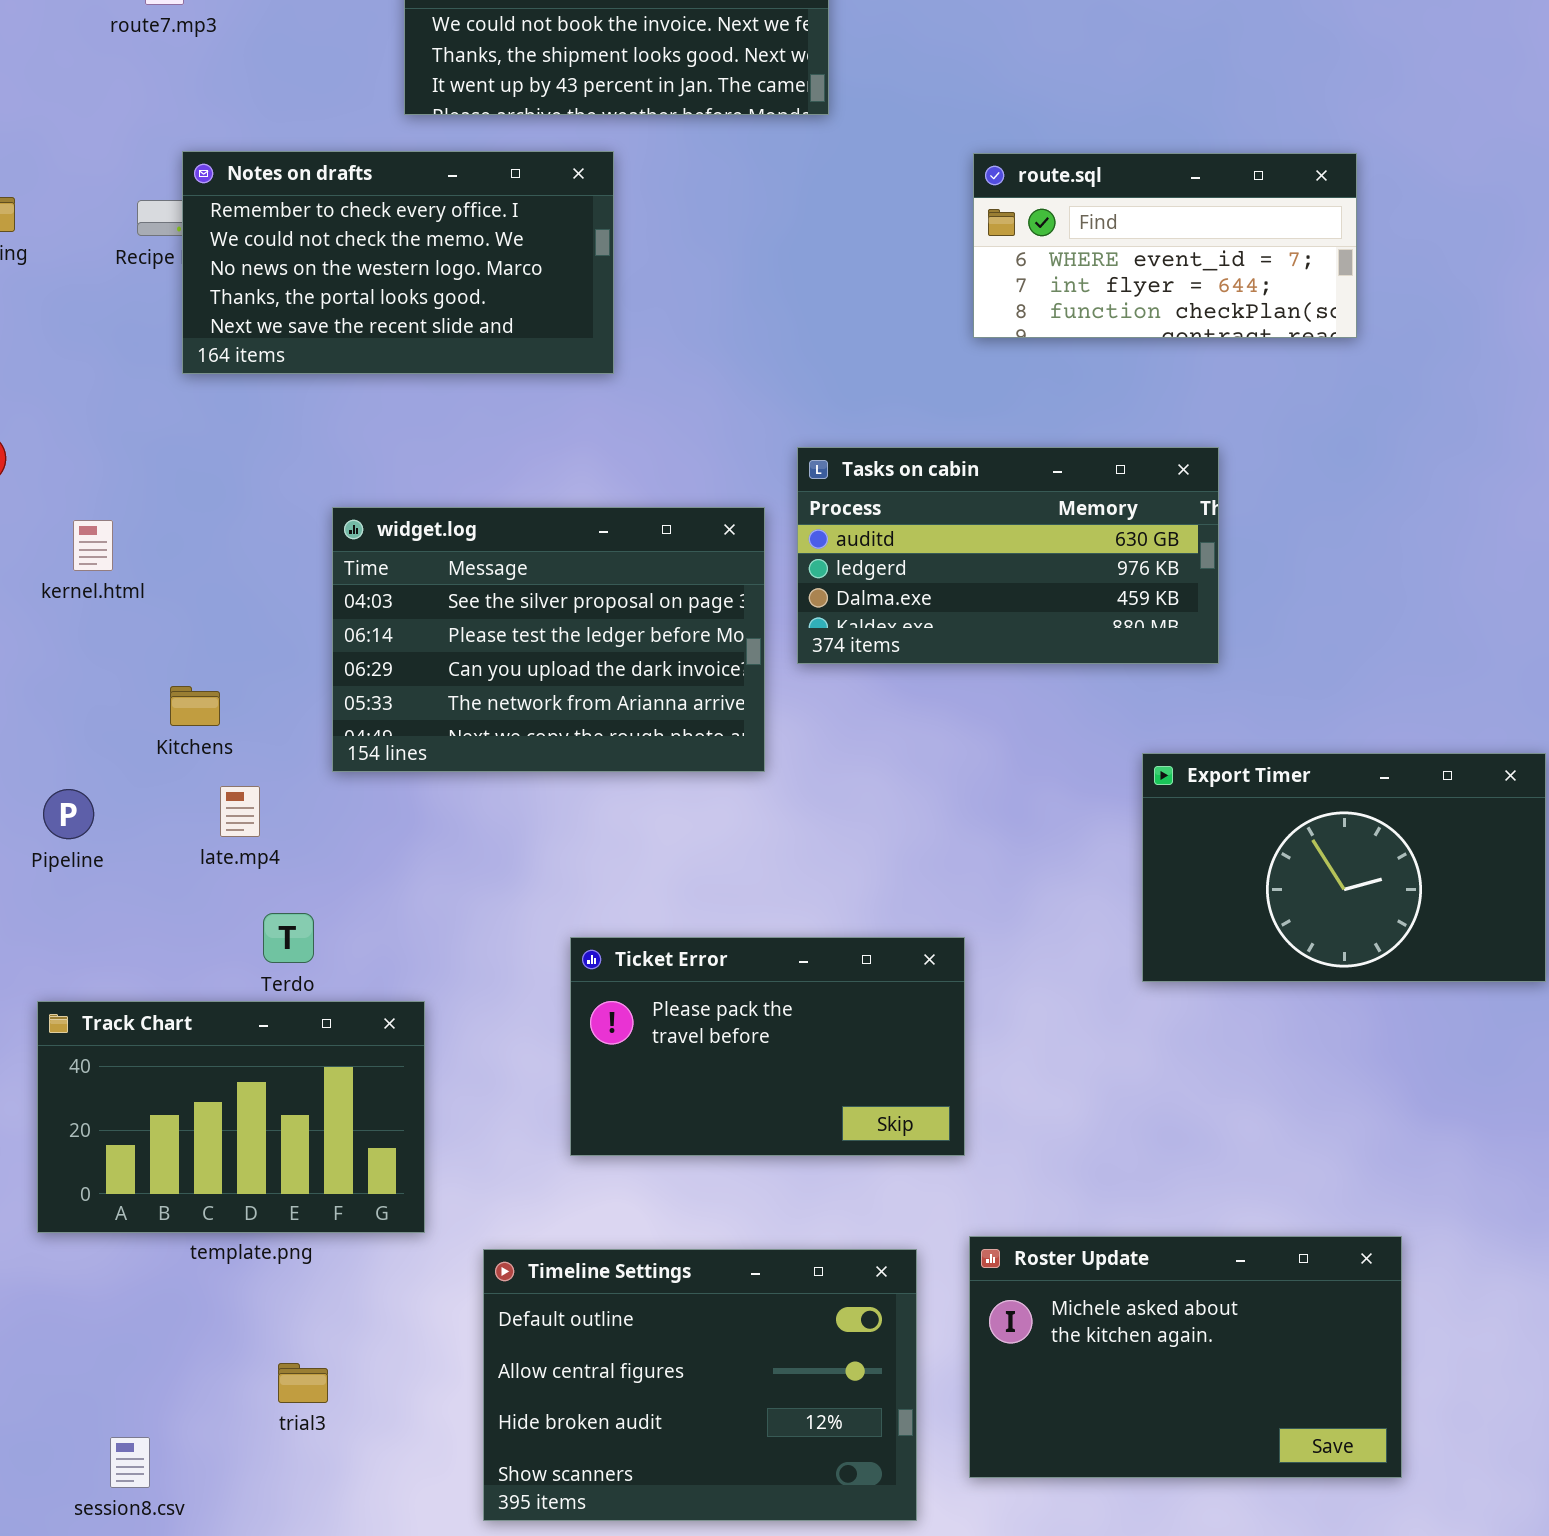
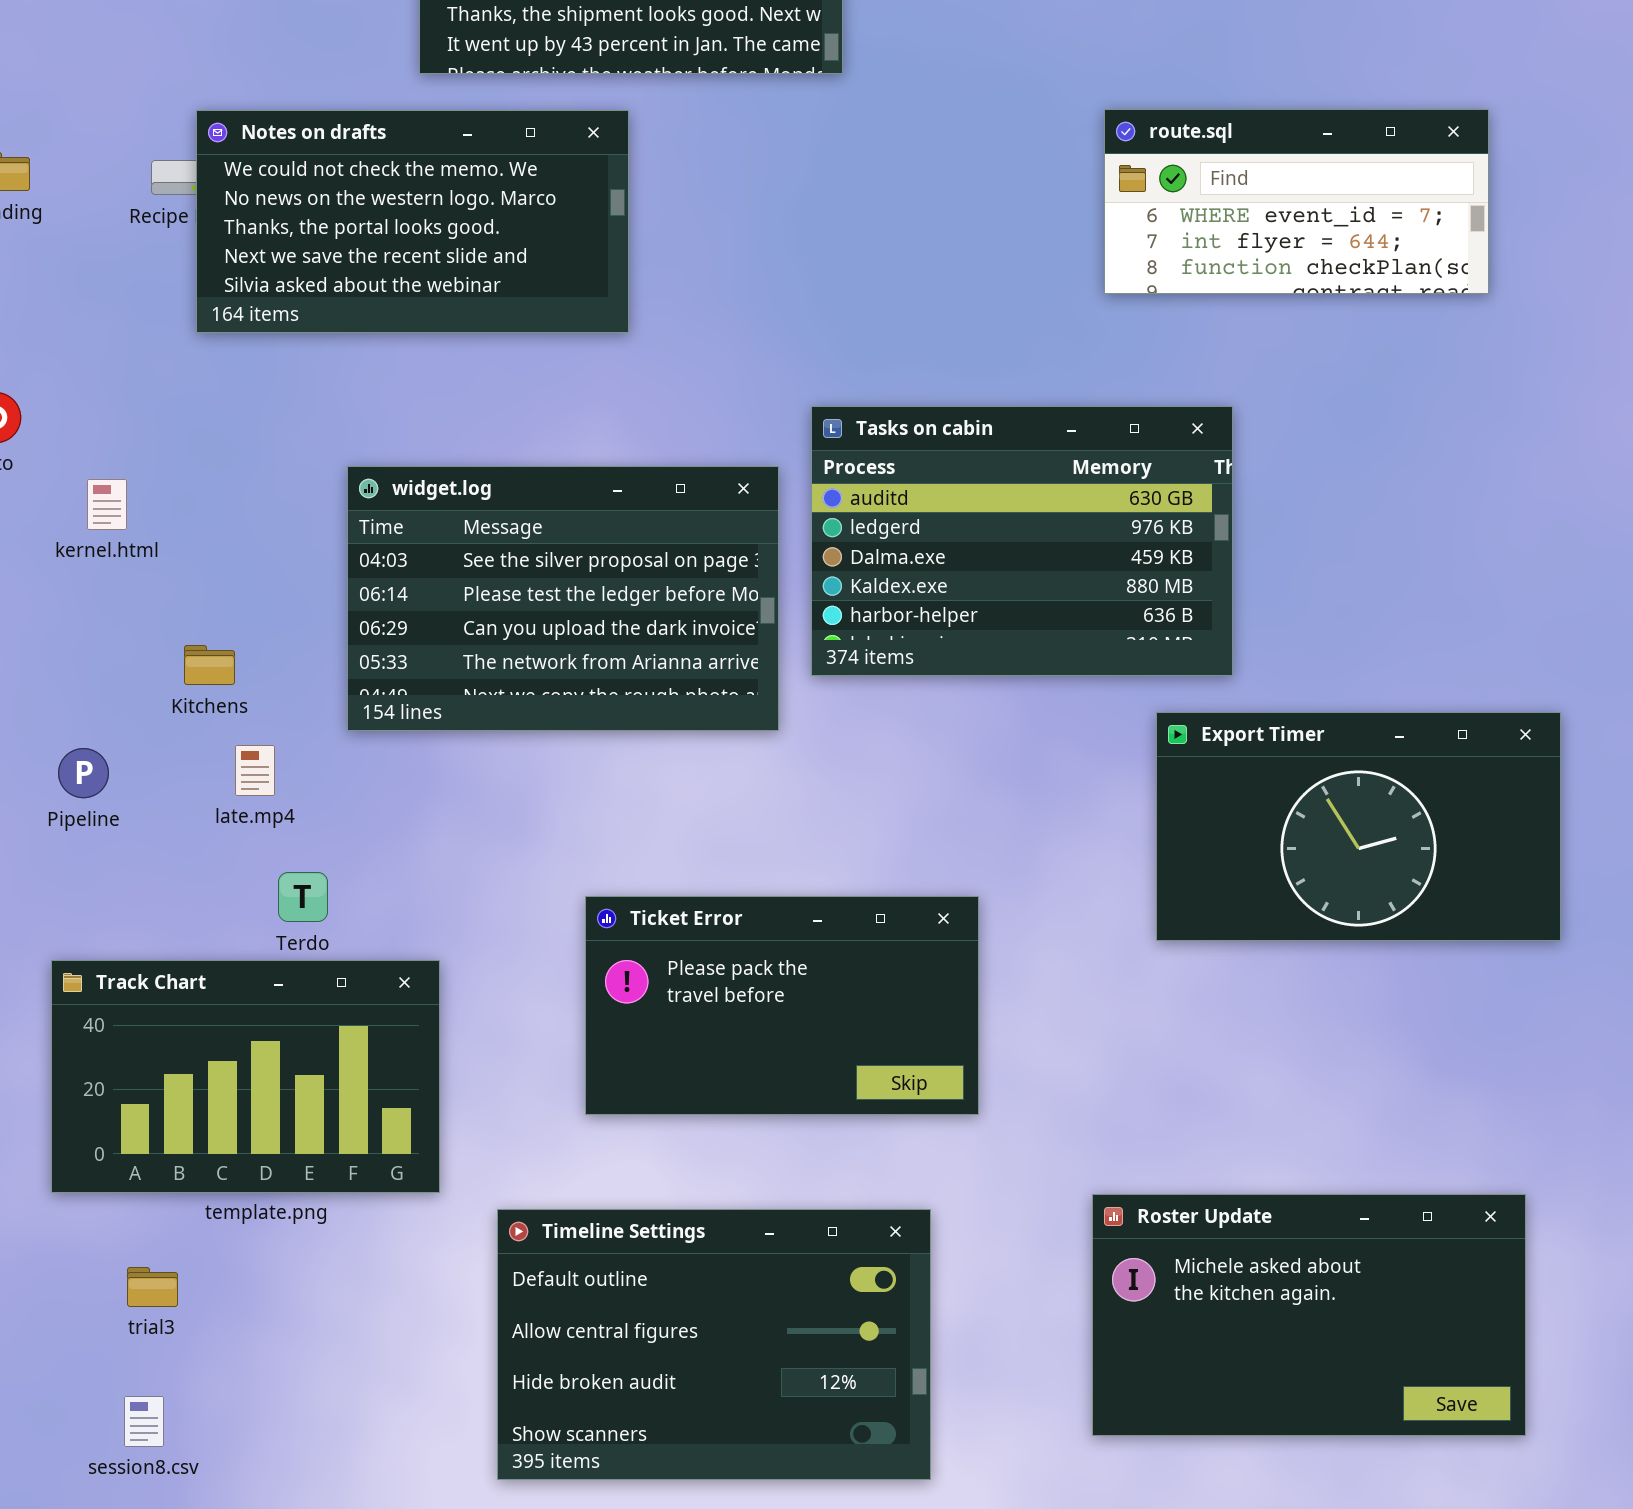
Notes on drafts: [182,151,614,374] -> [196,110,629,333], scrolled down 1 row
route.sql: [973,153,1357,338] -> [1104,109,1489,294], moved
Tasks on cabin: [797,447,1219,664] -> [811,406,1233,676], resized
Roster Update: [969,1236,1402,1478] -> [1092,1194,1526,1436], moved
trial3: [278,1363,328,1403] -> [127,1267,178,1307], moved

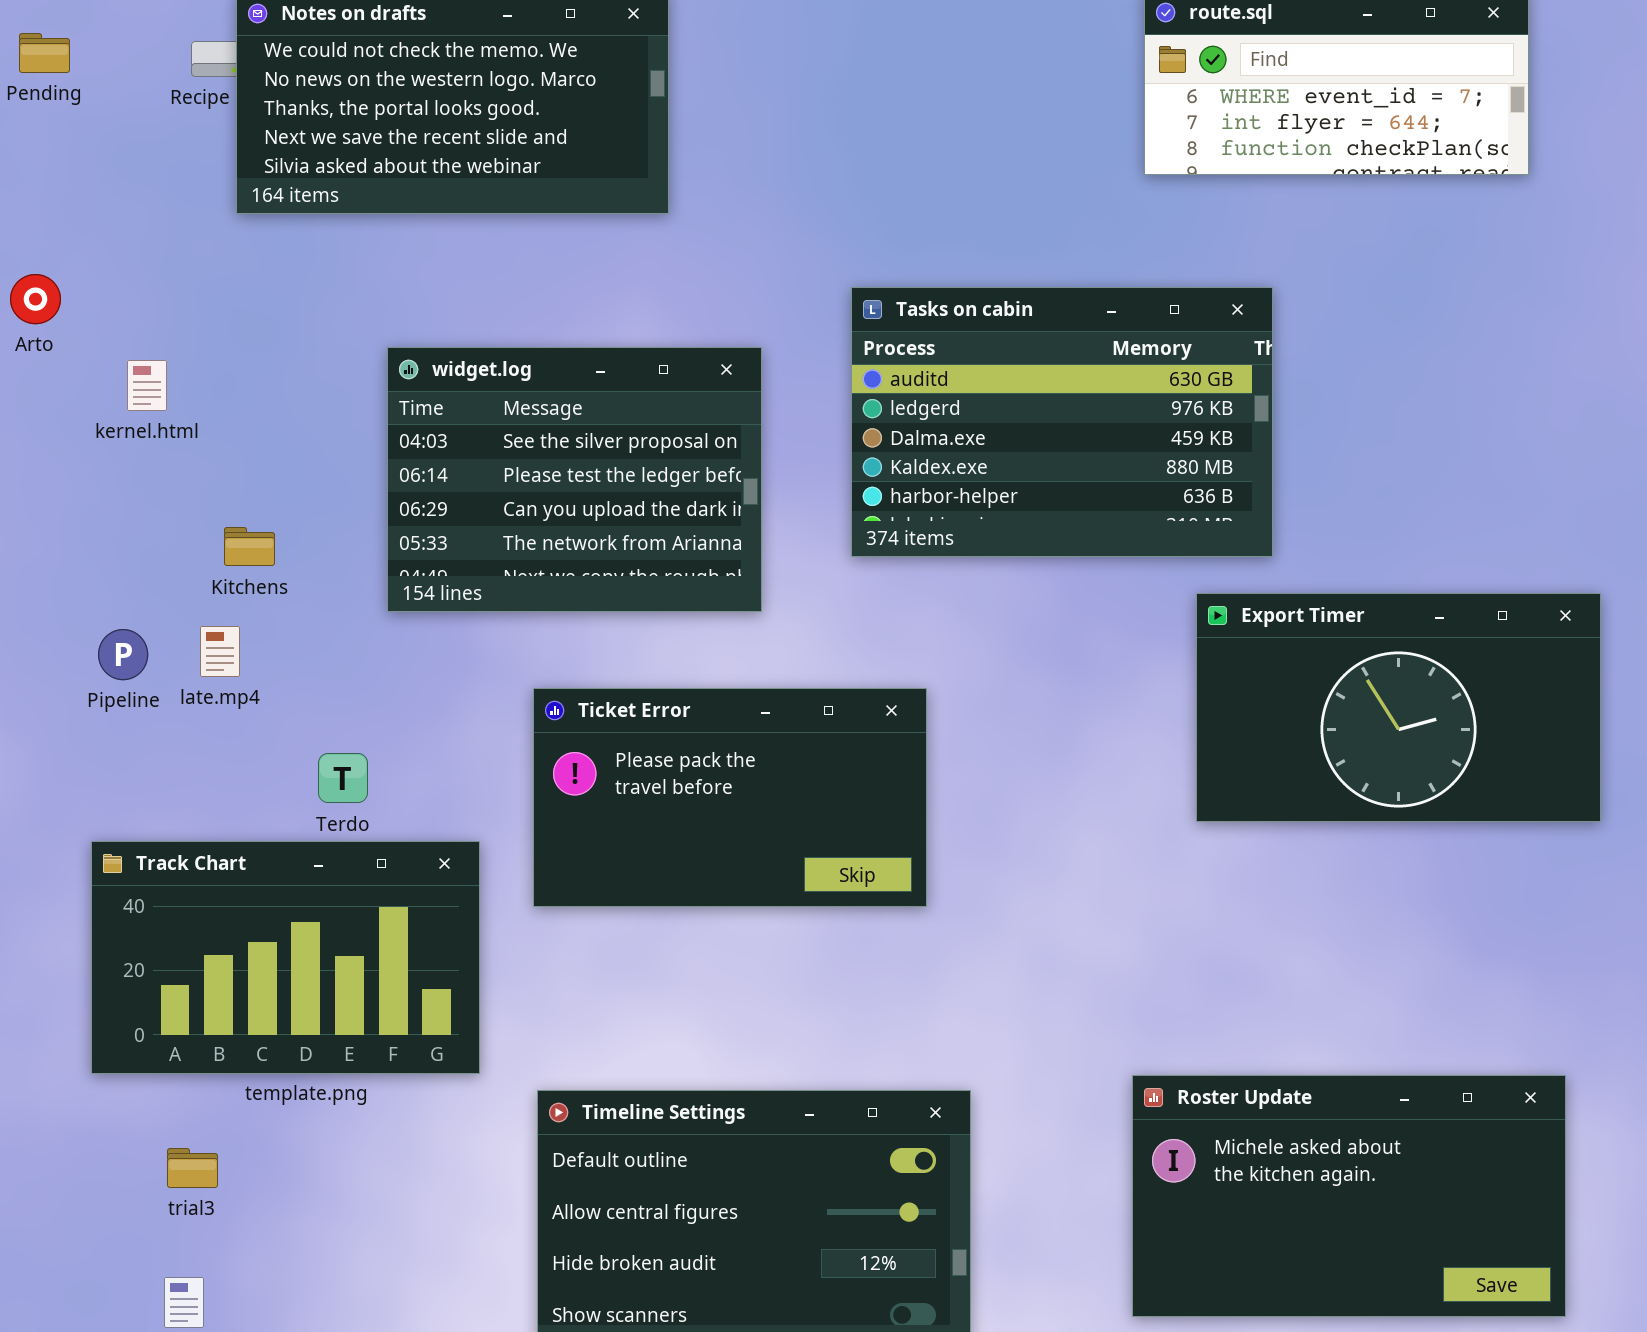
widget.log: [347,466,779,731] -> [387,347,762,612], resized
late.mp4: [235,745,275,796] -> [200,626,240,677], moved
Ticket Error: [585,896,979,1115] -> [533,688,927,907], moved

